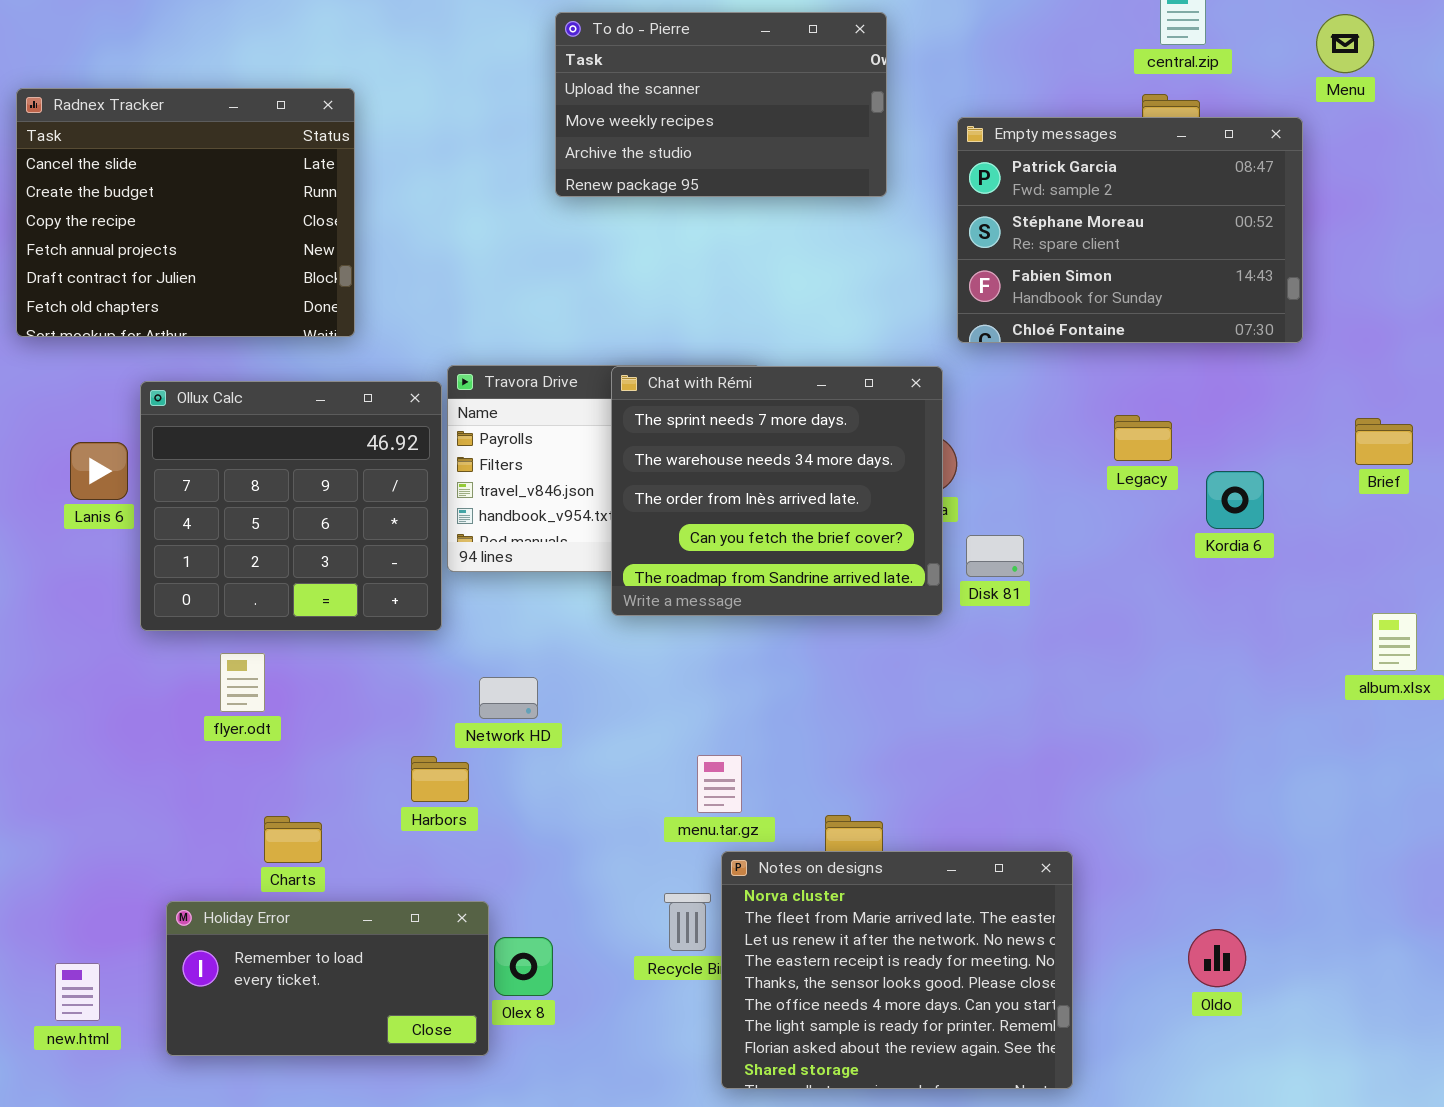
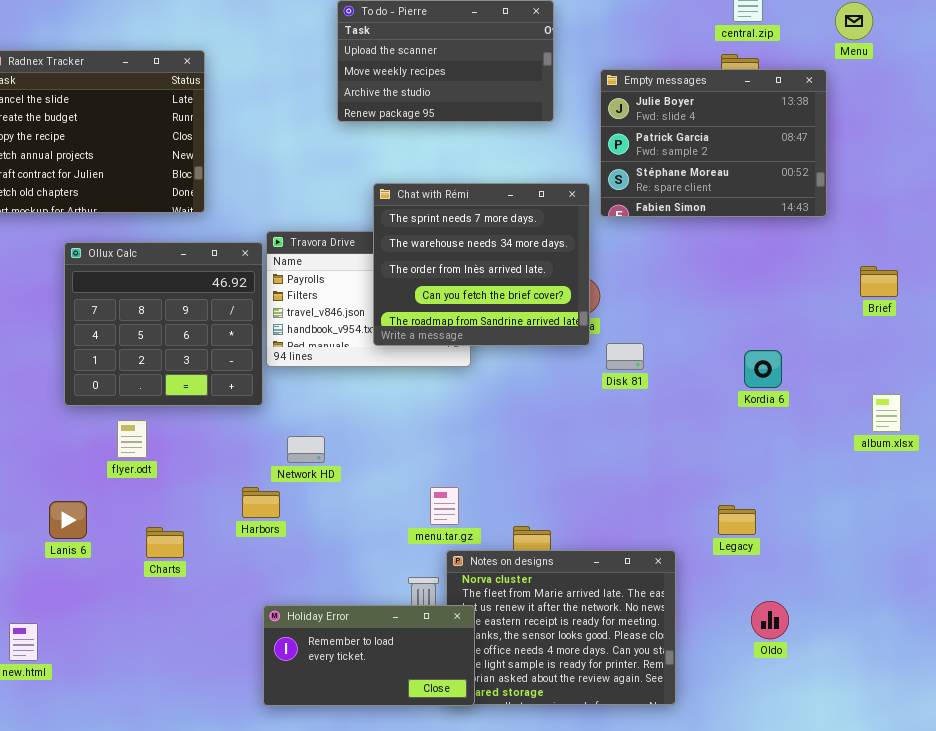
Empty messages: [957,117,1303,343] -> [600,69,827,217], scrolled up 1 row
Chat with Rémi: [611,366,943,616] -> [373,183,590,346], moved
Legacy: [1114,415,1172,461] -> [718,505,756,535], moved
Lanis 6: [70,442,128,500] -> [49,501,87,539], moved
Kordia 6: [1206,471,1264,529] -> [744,350,782,388], moved
Holiday Error: [166,901,489,1056] -> [263,605,475,706], moved

